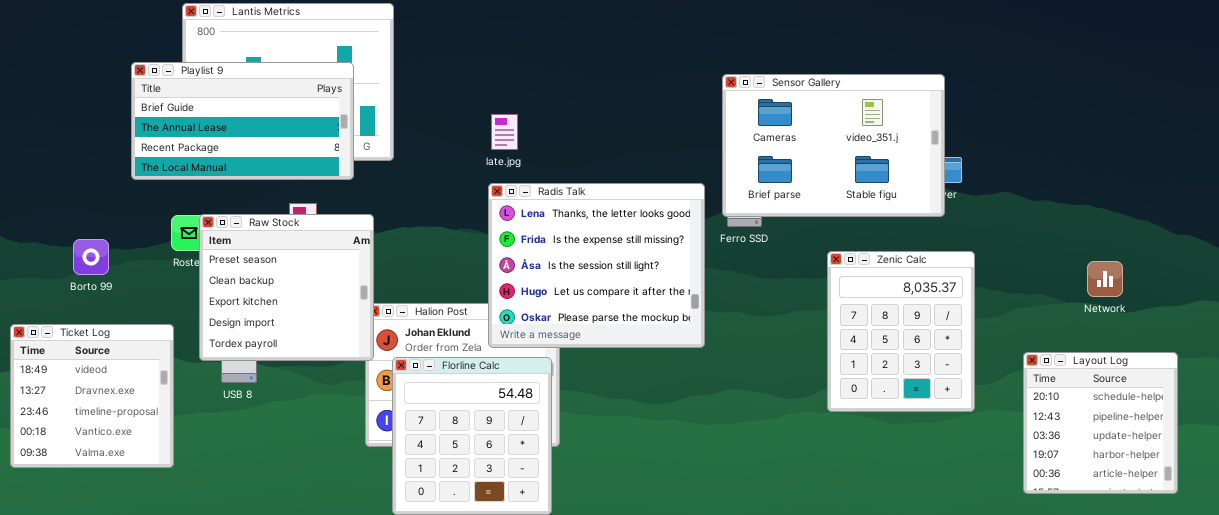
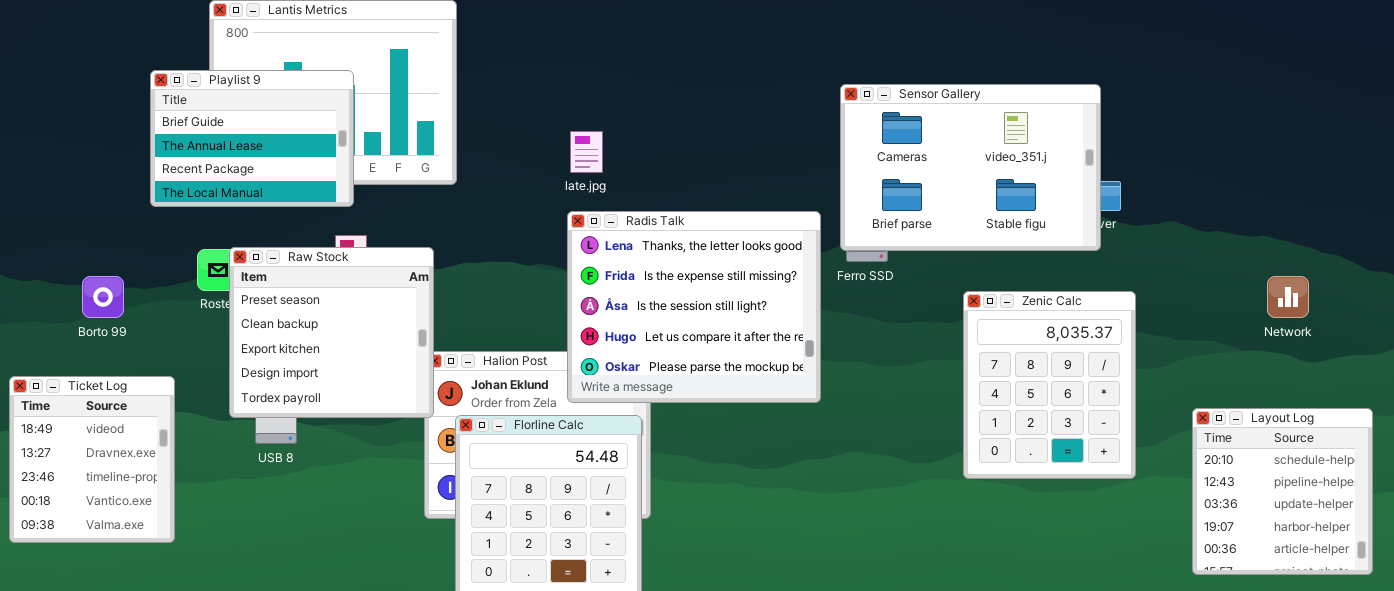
Playlist 9: [131,62,354,180] -> [150,70,354,207], resized
Network: [1087,261,1123,297] -> [1267,276,1309,318], moved
Ticket Log: [10,324,174,468] -> [9,376,175,543], resized

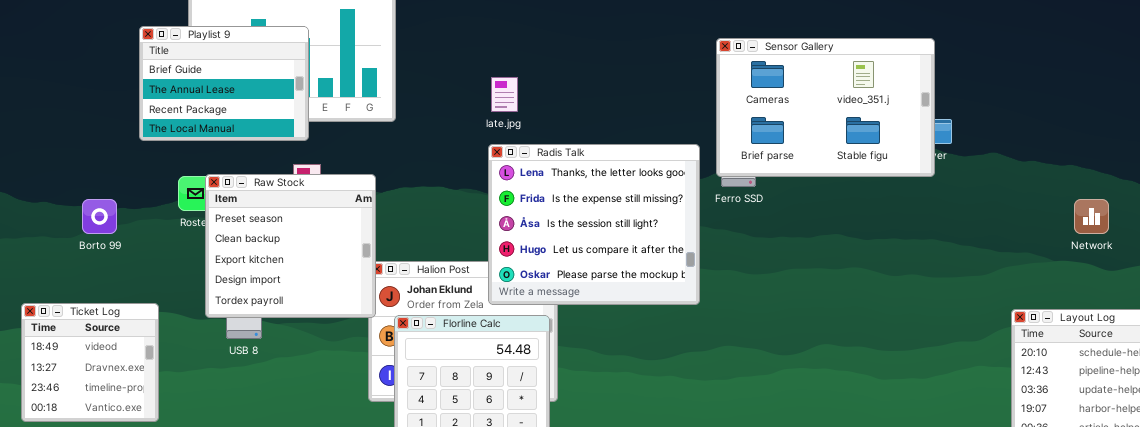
Zenic Calc: [963,291,1136,479] -> none, closed
Ticket Log: [9,376,175,543] -> [21,303,159,422], resized

